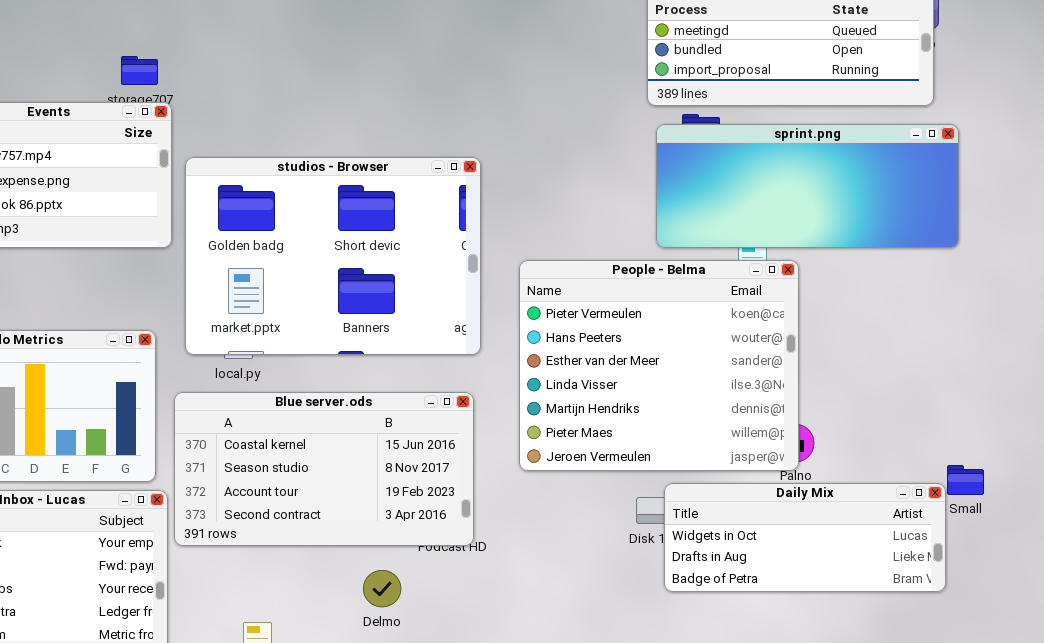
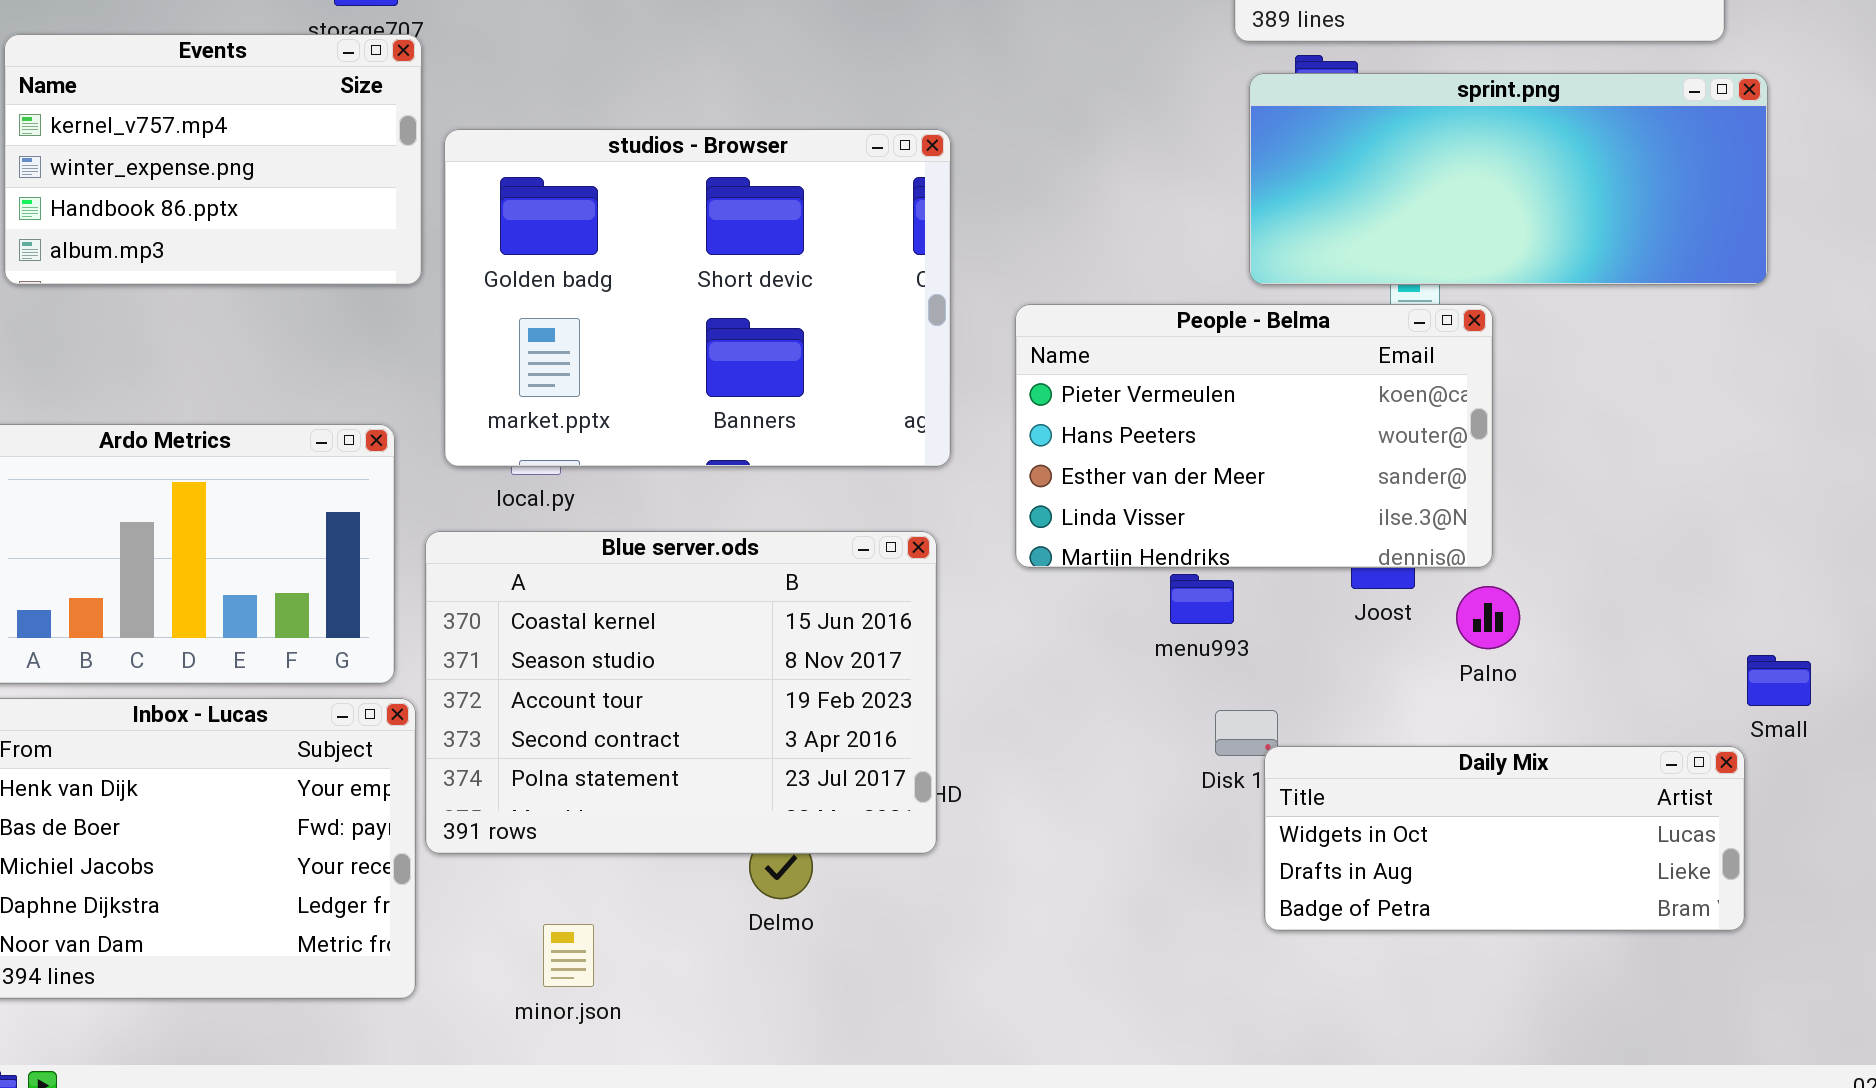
People - Belma: [519,260,799,471] -> [1015,304,1493,568], resized
Blue server.ods: [174,392,474,546] -> [425,531,937,854], resized
Daily Mix: [664,483,946,592] -> [1264,746,1745,931], moved

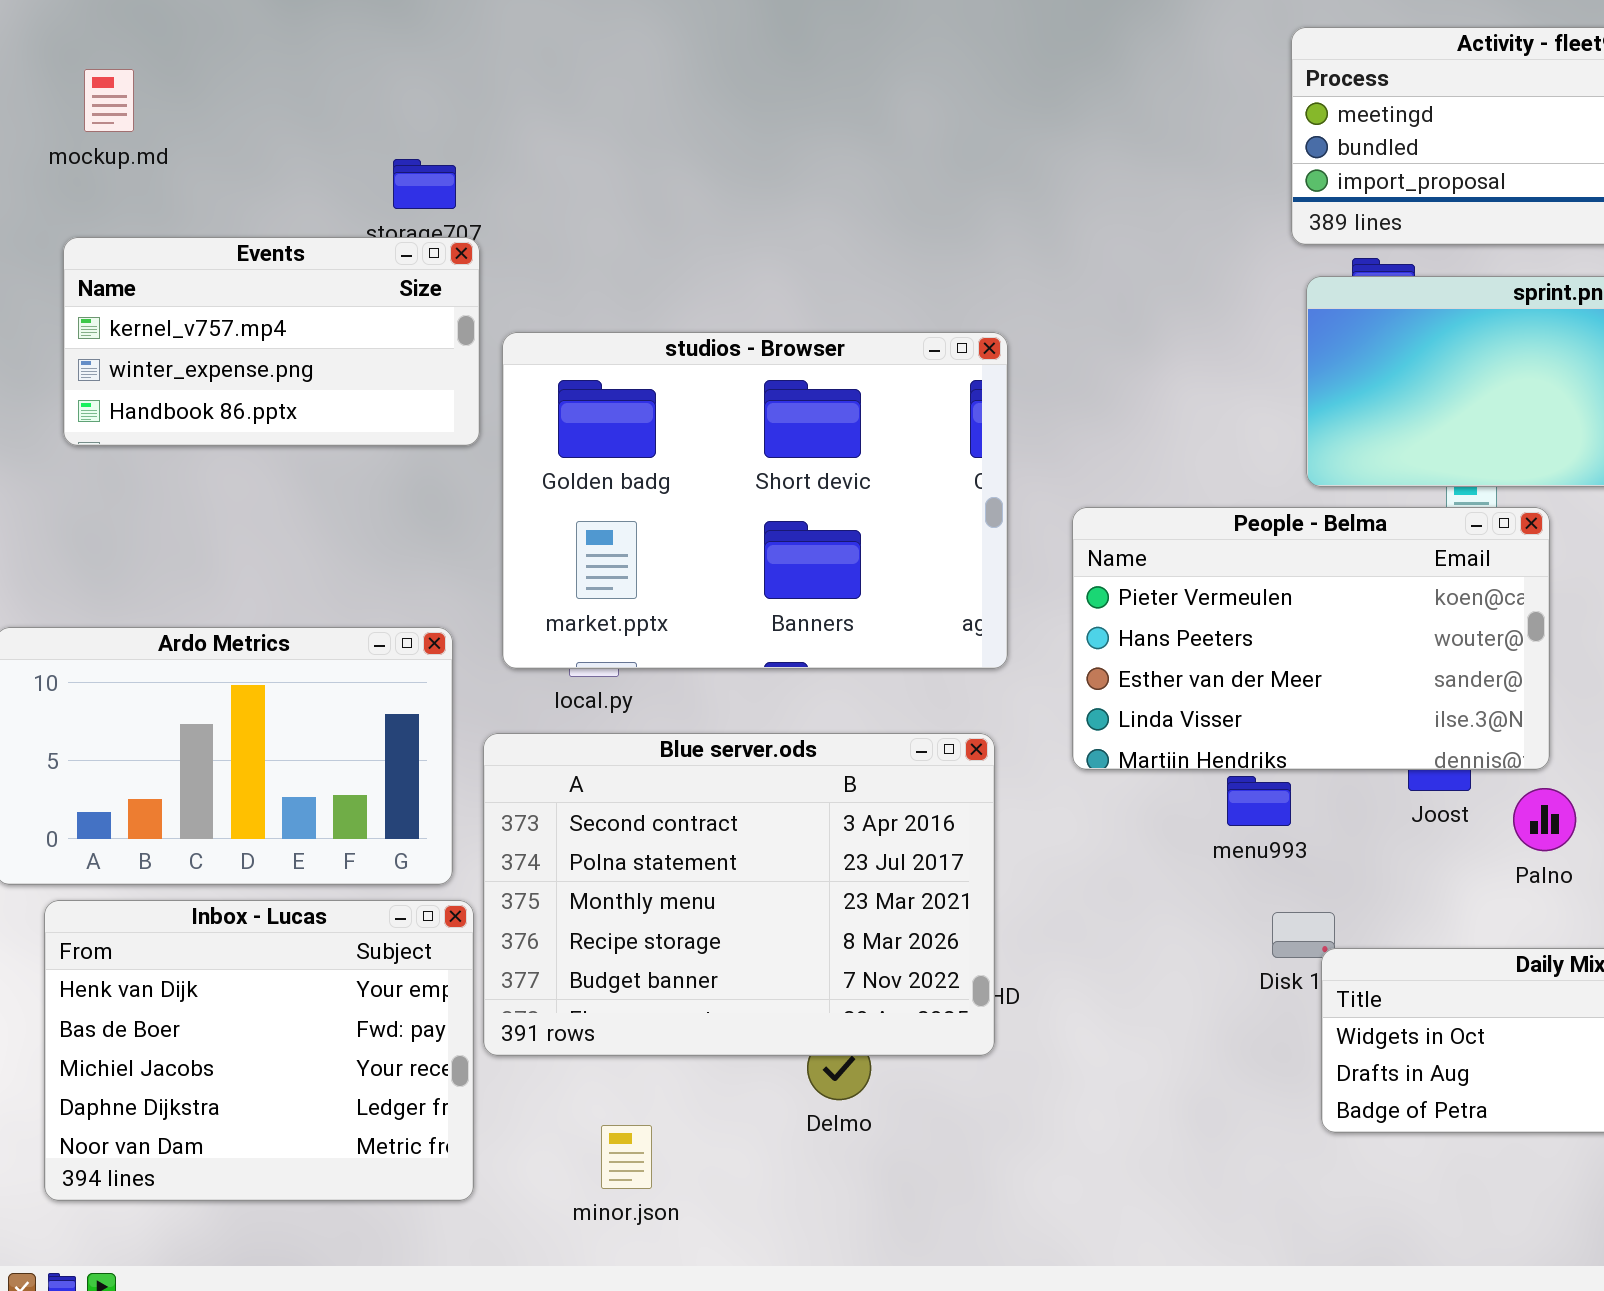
Events: [4,34,422,285] -> [63,237,480,446], resized
Blue server.ods: [425,531,937,854] -> [483,733,995,1056], scrolled down 3 rows

